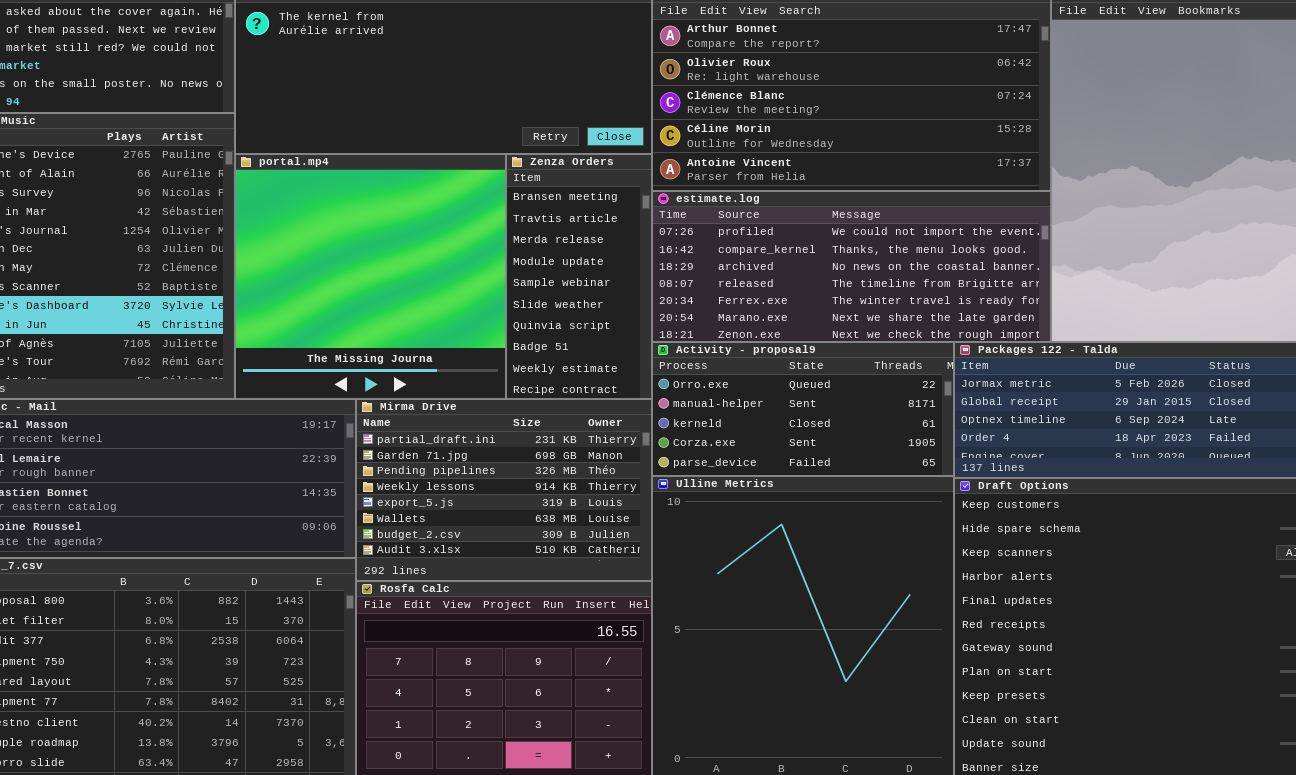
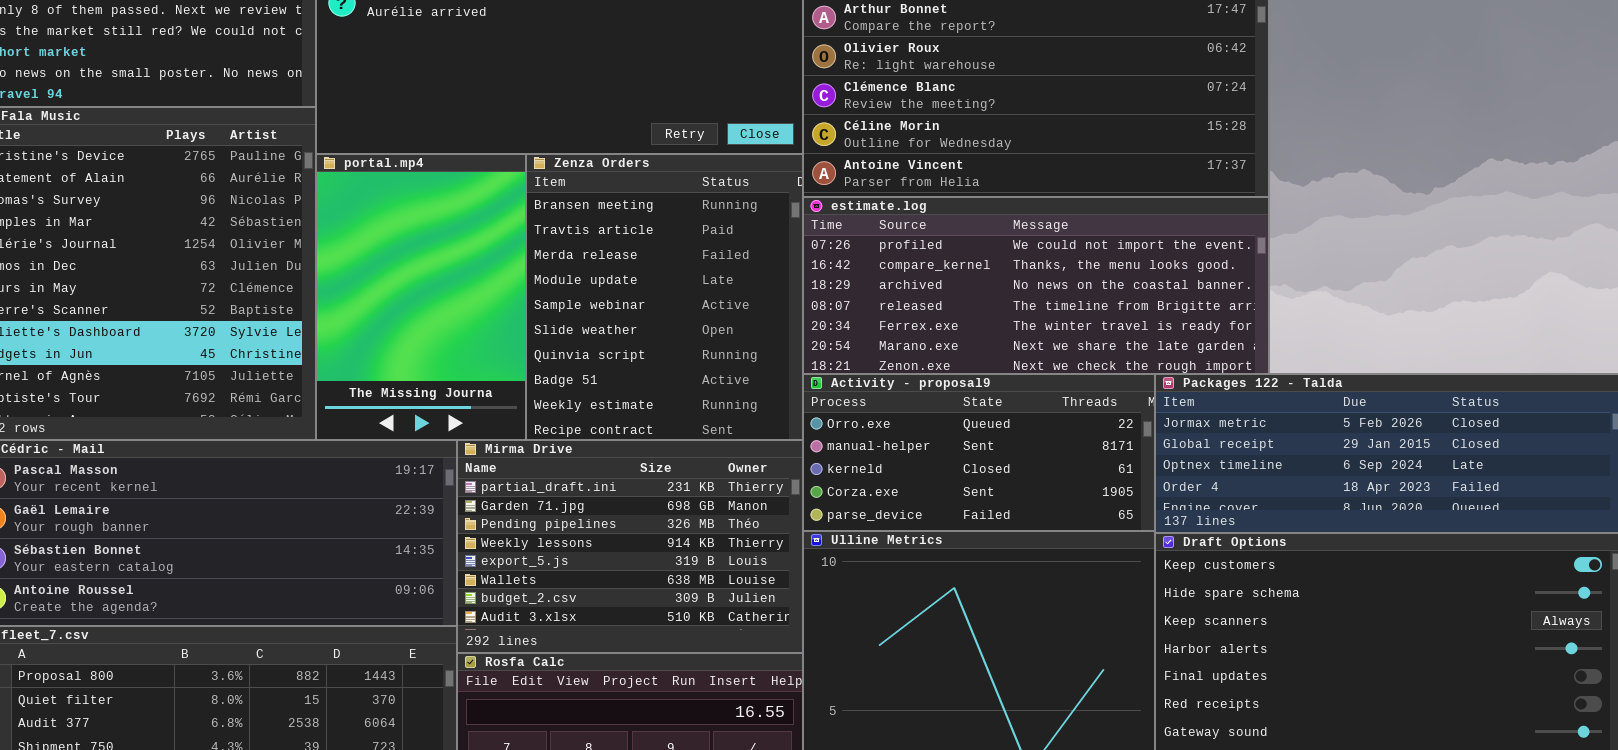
portal.mp4: [235,154,506,399] -> [316,154,526,440], resized
Zenza Orders: [506,154,652,399] -> [526,154,803,440], resized

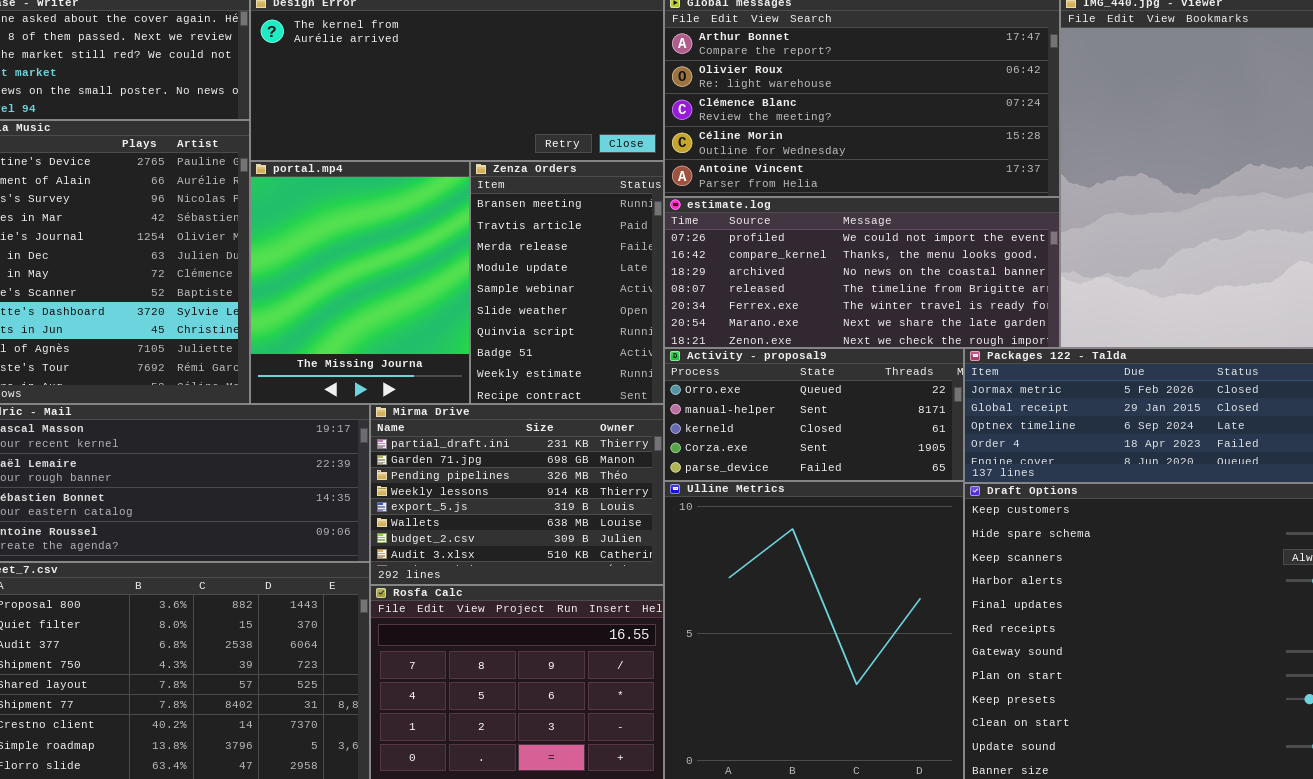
portal.mp4: [316,154,526,440] -> [250,161,470,404], resized
Zenza Orders: [526,154,803,440] -> [470,161,664,404], resized

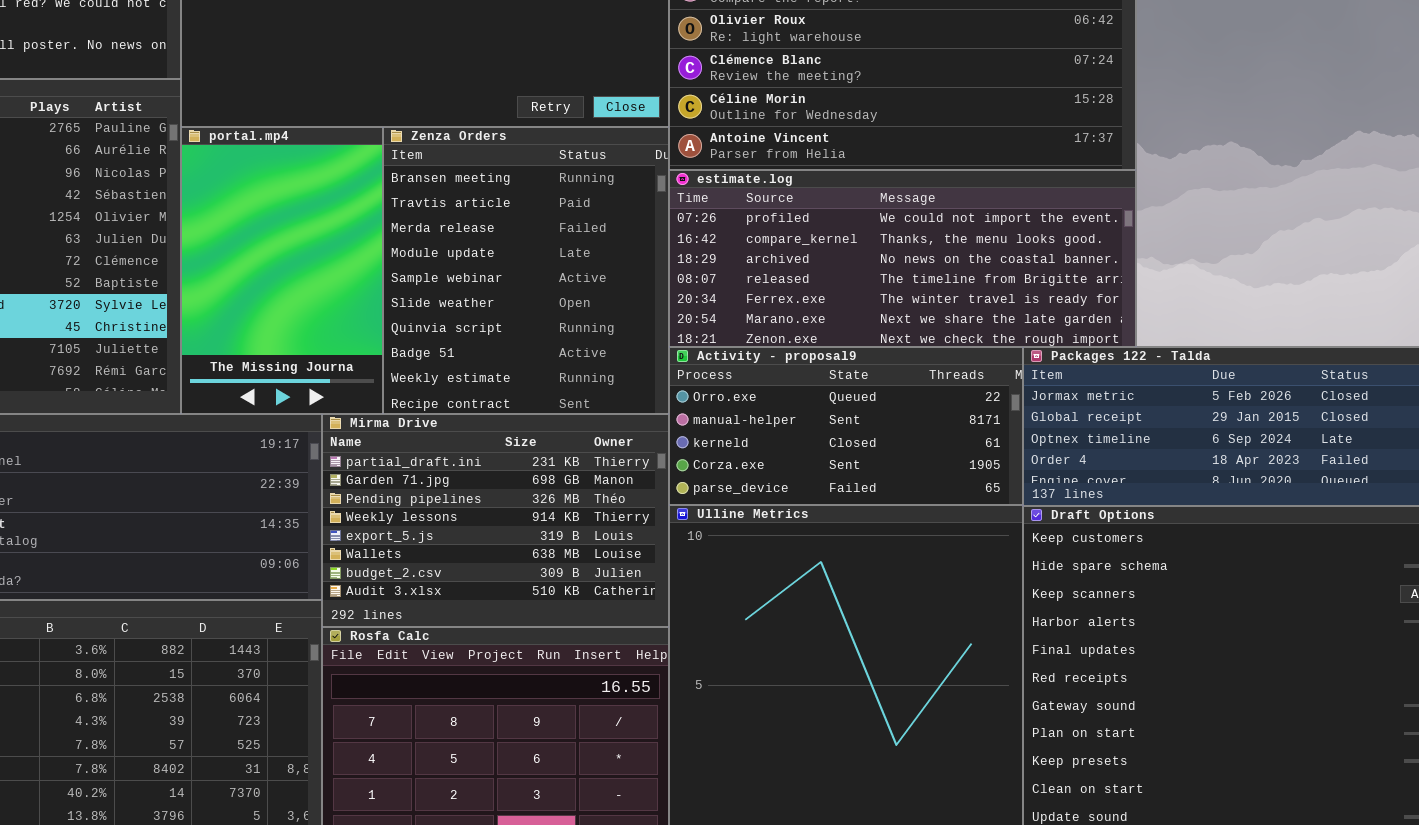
portal.mp4: [250,161,470,404] -> [181,127,383,414], resized
Zenza Orders: [470,161,664,404] -> [383,127,669,414], resized

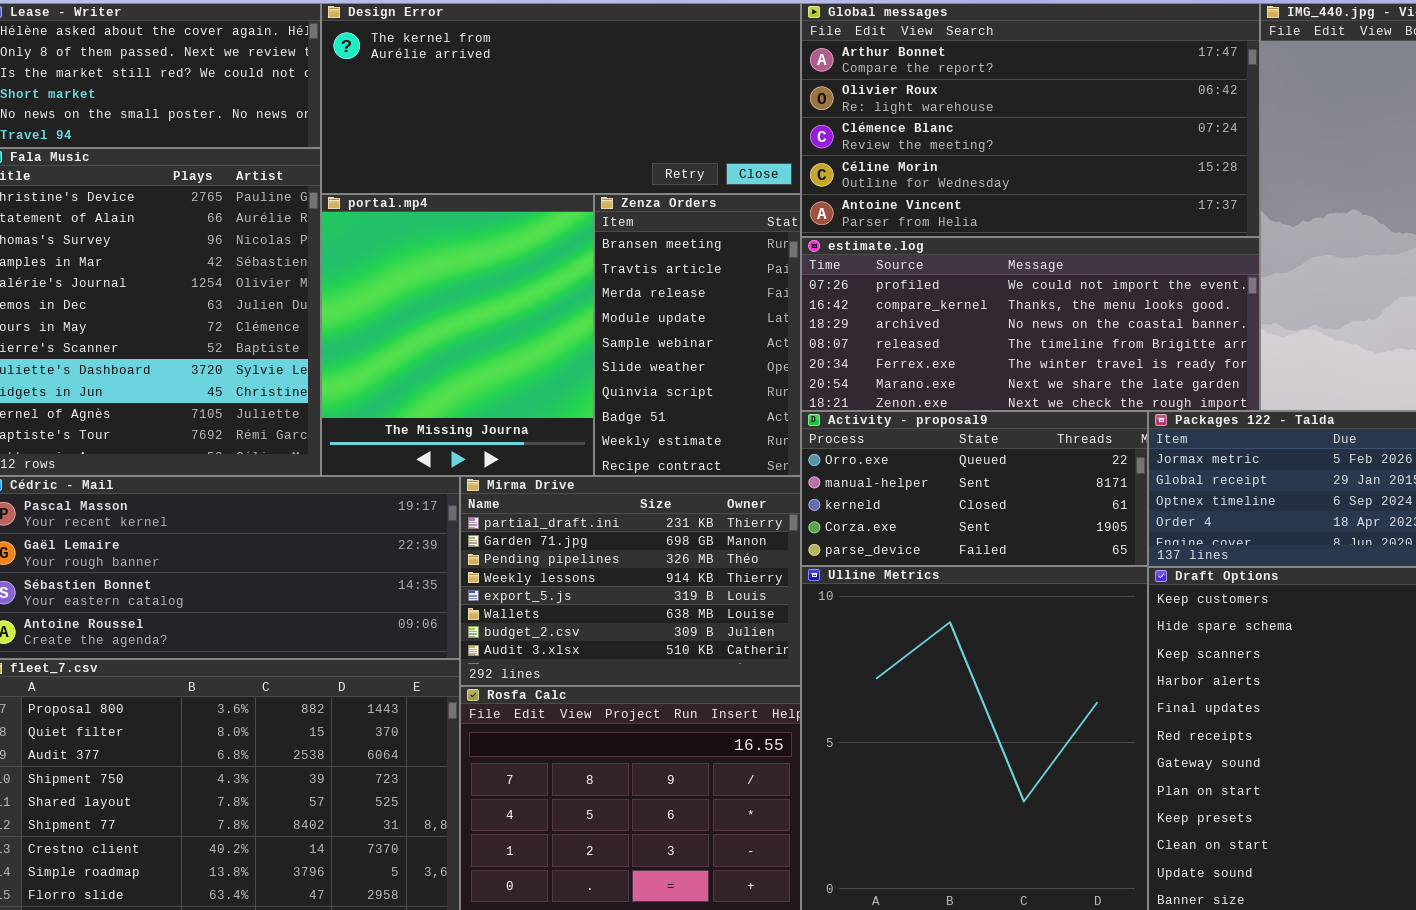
portal.mp4: [181,127,383,414] -> [321,194,594,476], resized
Zenza Orders: [383,127,669,414] -> [594,194,801,476], resized

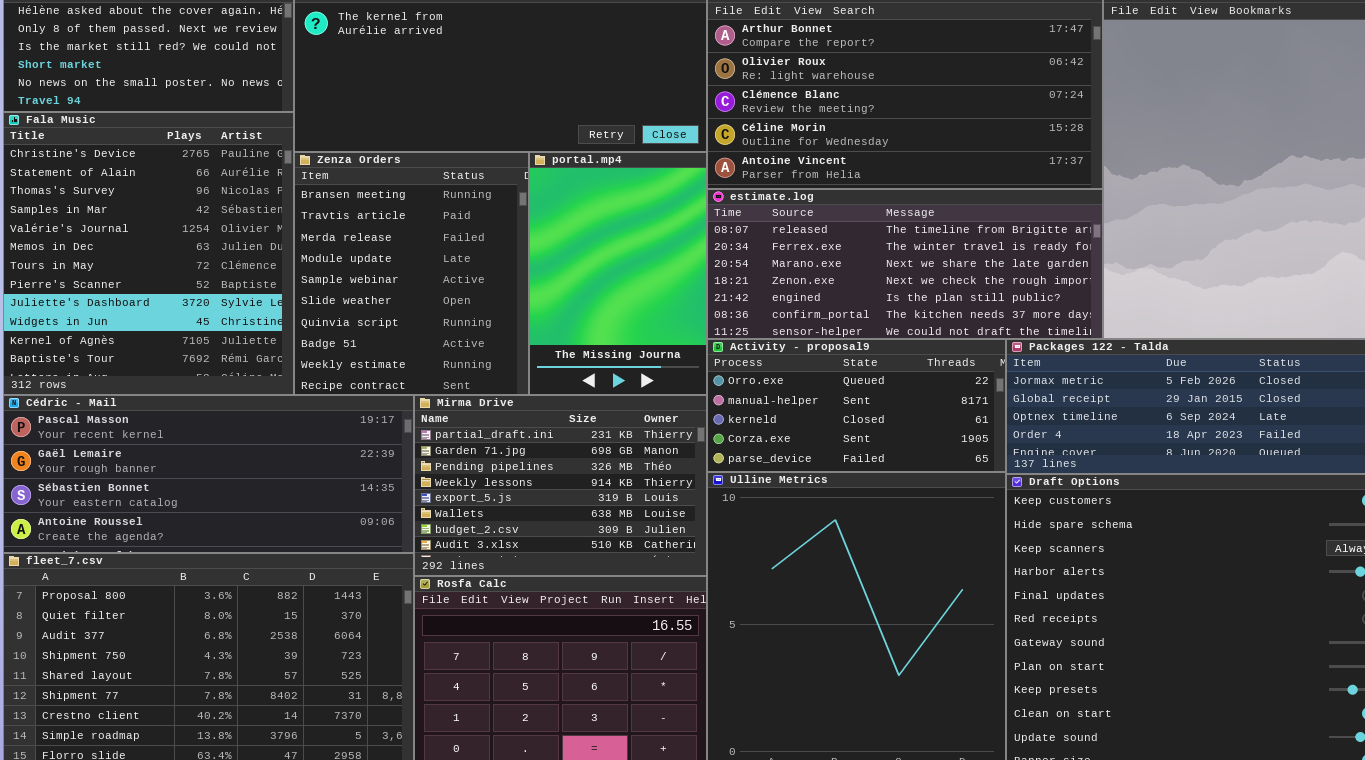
portal.mp4: [321,194,594,476] -> [529,152,707,395], moved, resized
Zenza Orders: [594,194,801,476] -> [294,152,529,395], moved, resized
estimate.log: [801,237,1260,411] -> [707,189,1103,339], scrolled down 3 rows

